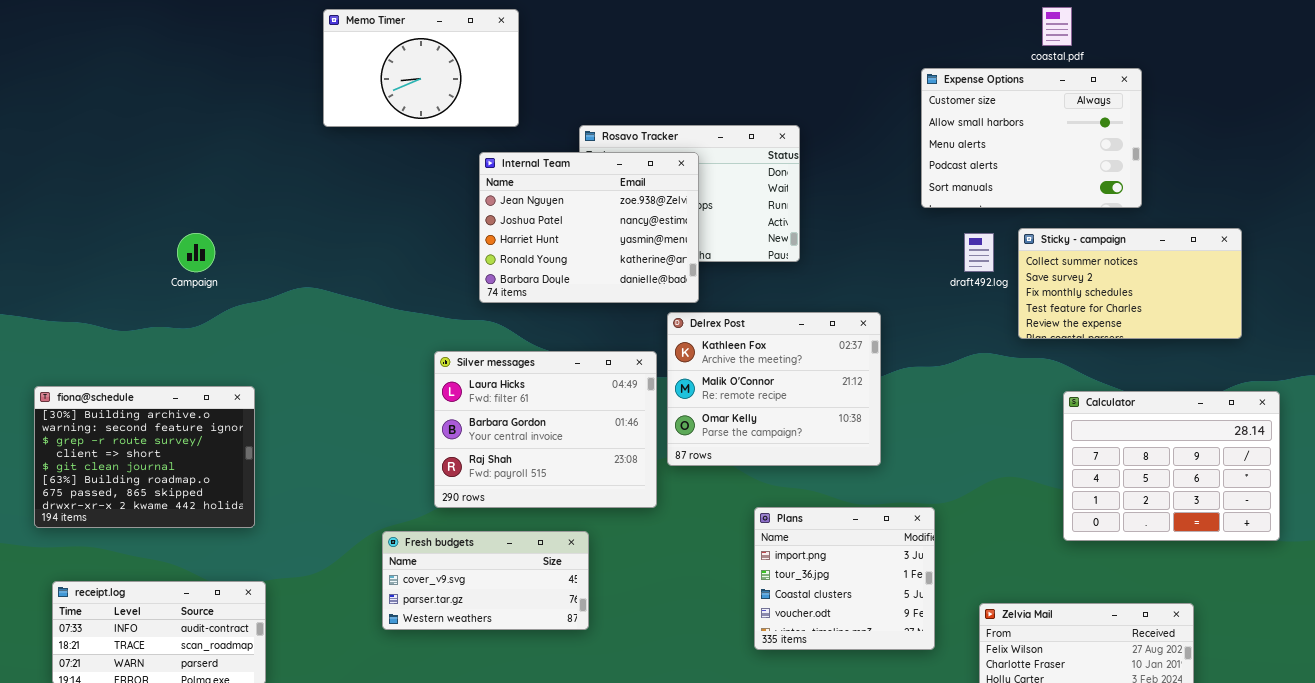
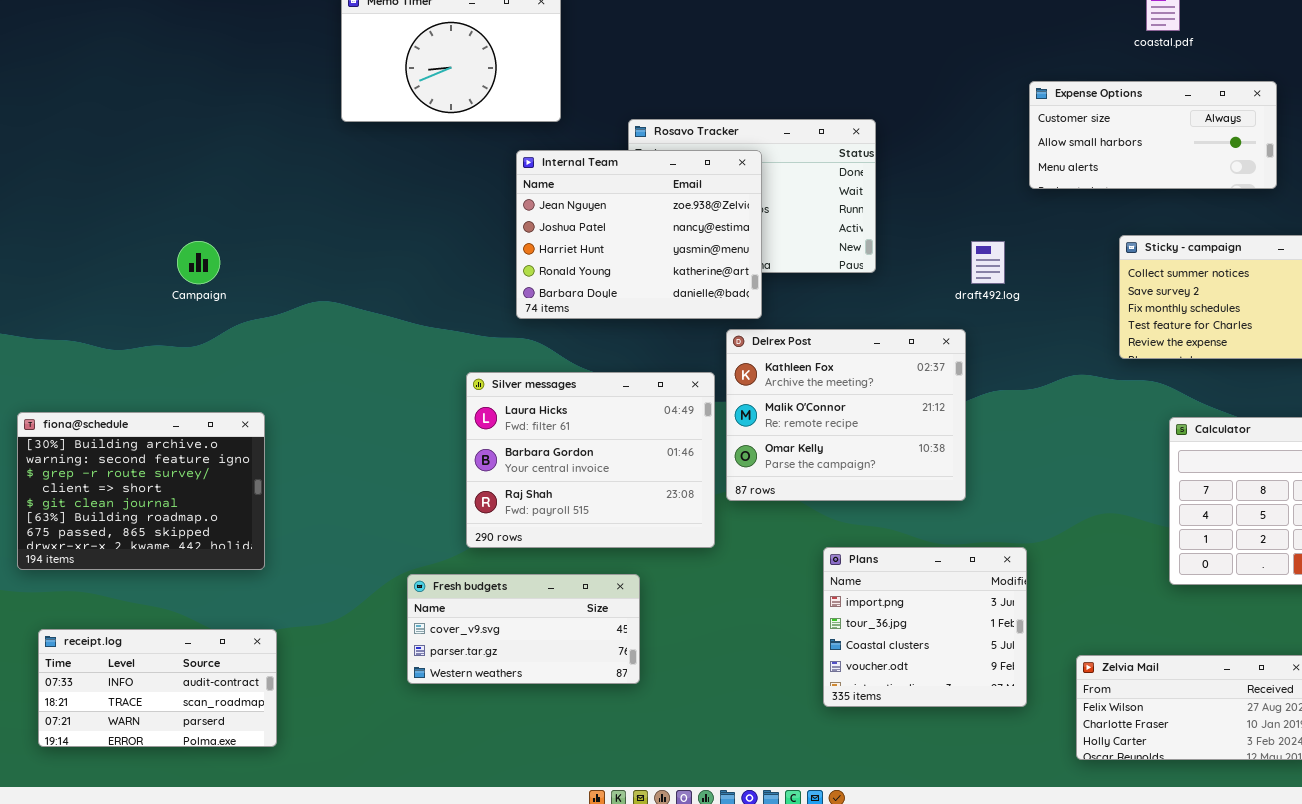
Expense Options: [921,68,1142,208] -> [1029,81,1277,189], moved, resized
draft492.log: [964,233,994,272] -> [971,241,1005,284], moved

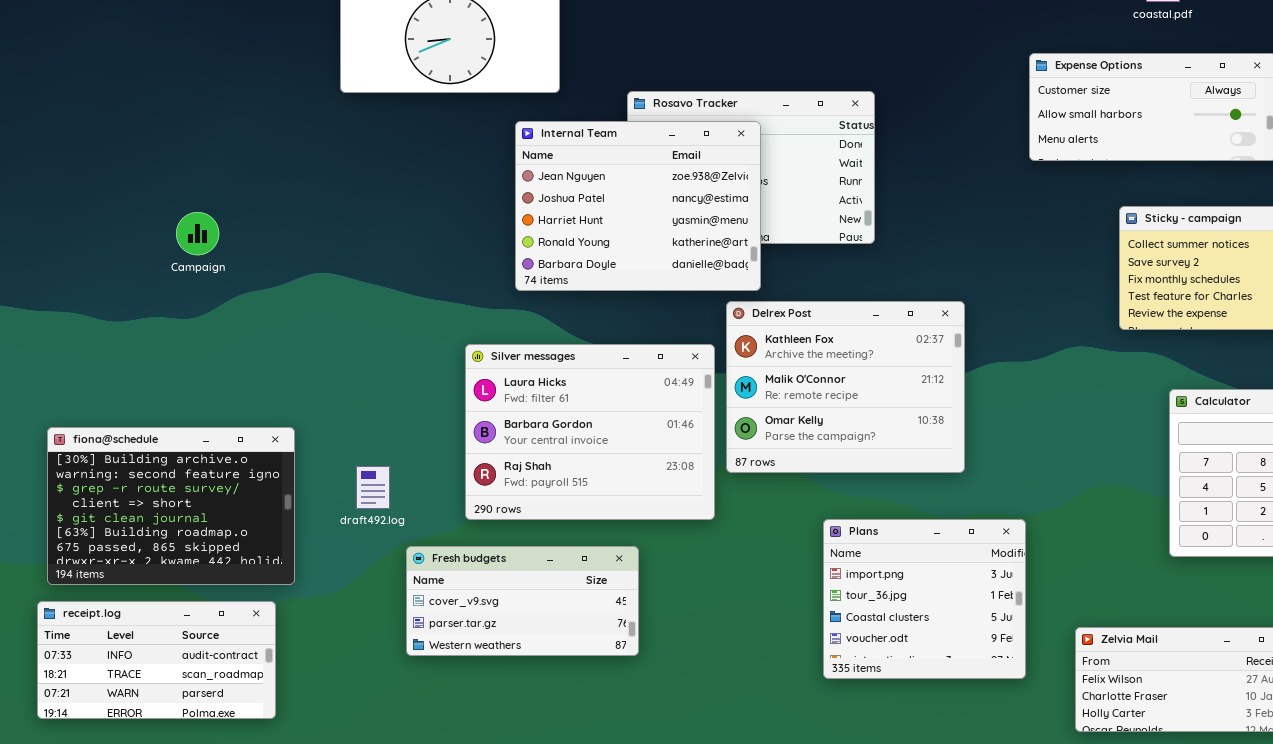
draft492.log: [971,241,1005,284] -> [356,466,390,509], moved
fiona@schedule: [17,412,265,570] -> [47,427,295,585], moved

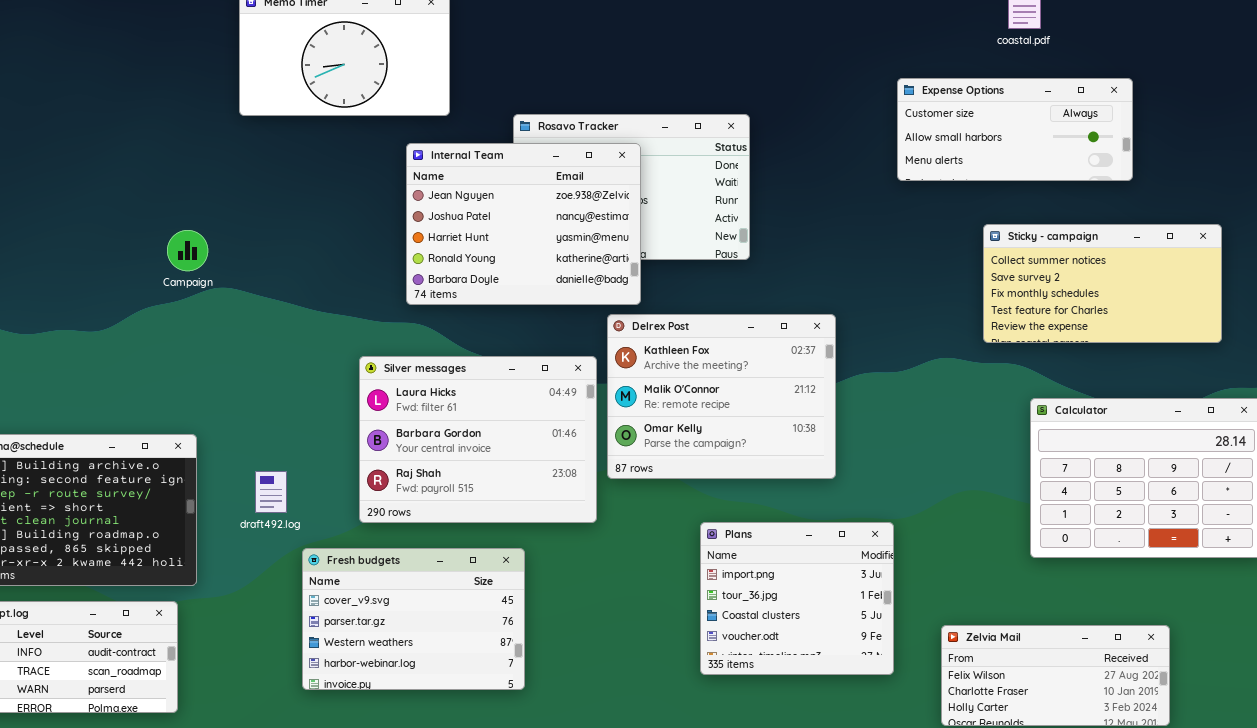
Campaign: [176,212,219,255] -> [167,230,208,271], moved
Fresh budgets: [406,546,639,656] -> [302,548,525,690], resized

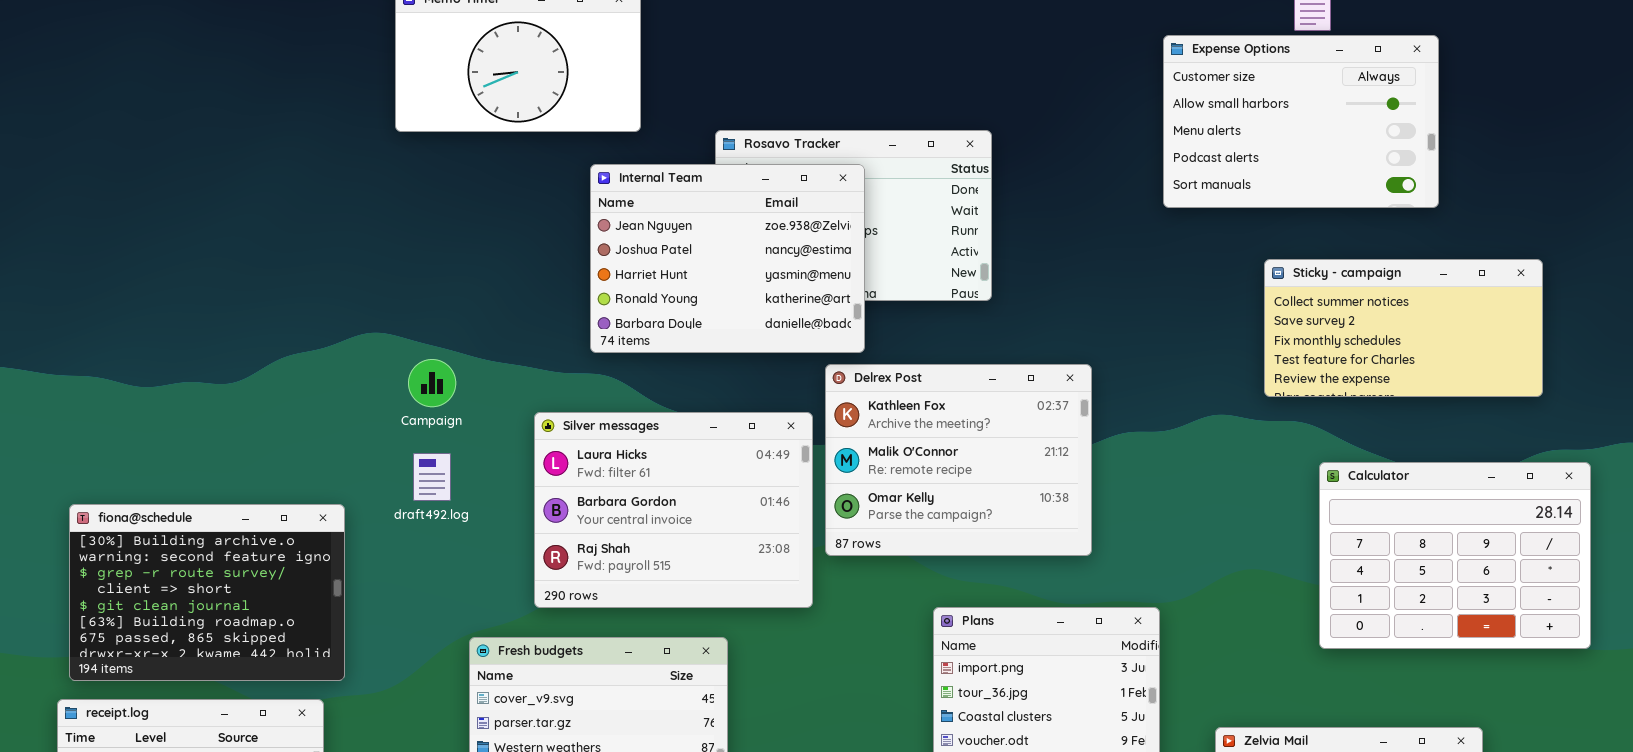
Expense Options: [897,78,1133,181] -> [1163,35,1439,208], resized
Campaign: [167,230,208,271] -> [408,359,456,407], moved
draft492.log: [255,471,287,513] -> [413,453,451,501], moved

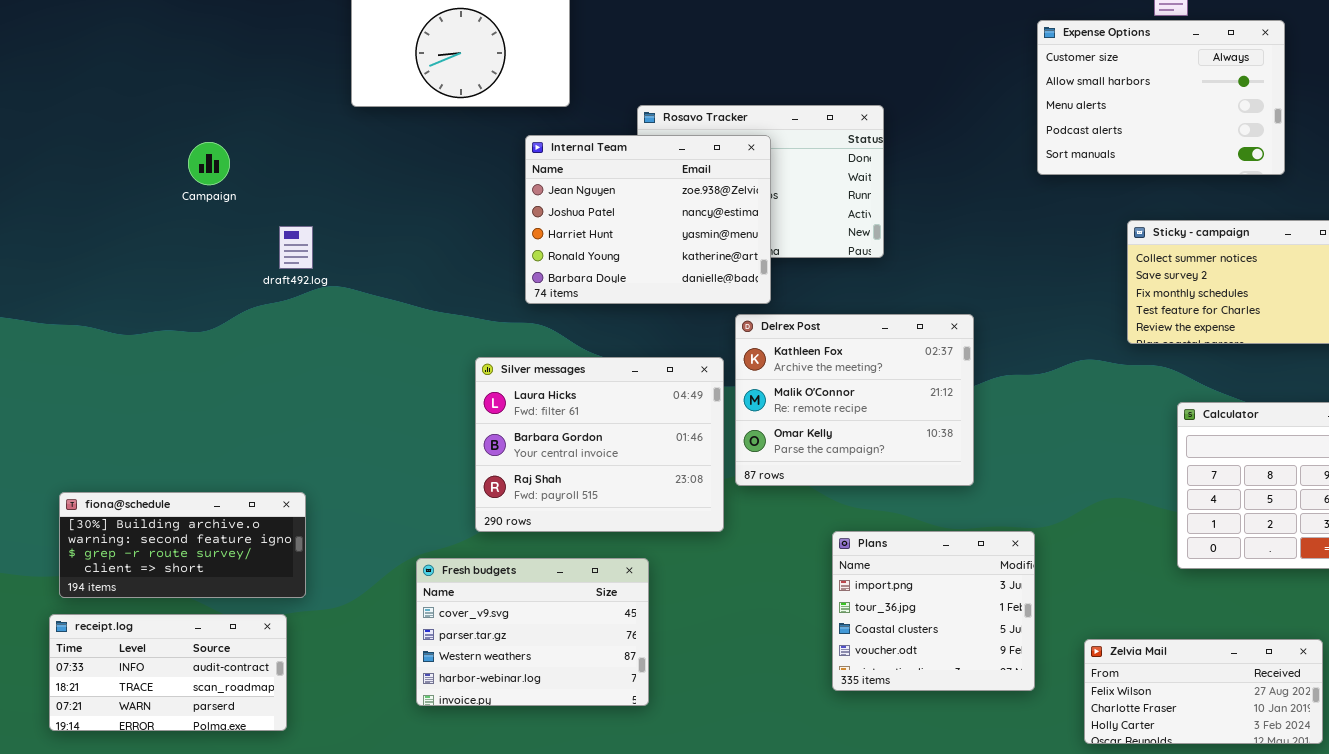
Campaign: [408,359,456,407] -> [188,142,230,185], moved
draft492.log: [413,453,451,501] -> [279,226,313,269], moved
fiona@schedule: [69,504,345,681] -> [59,492,306,598], resized

